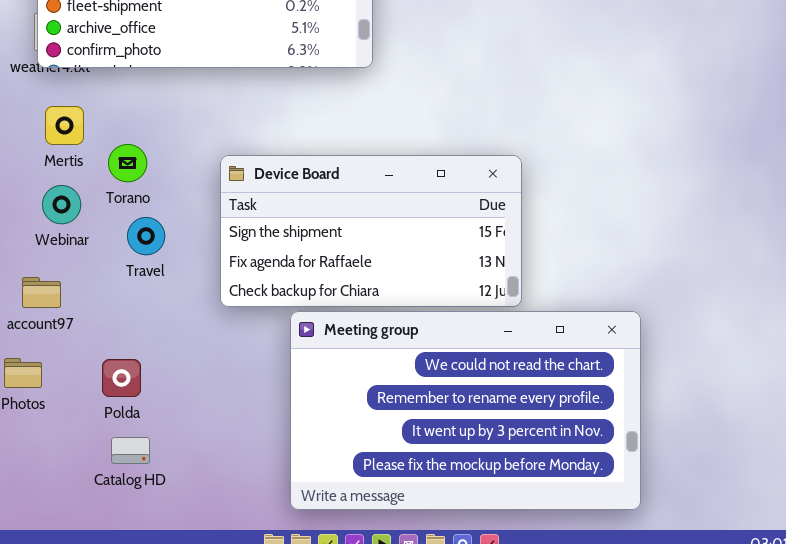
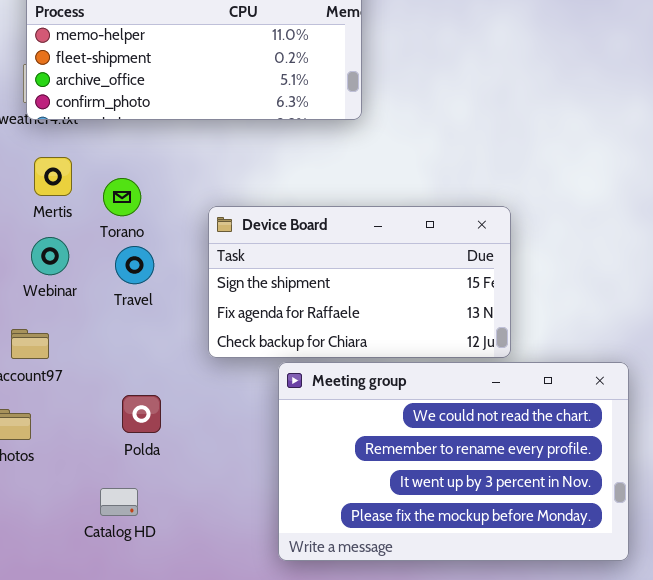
Torano: [108,144,147,182] -> [103,178,141,216], moved
Travel: [127,217,165,255] -> [115,246,154,284], moved
Polda: [102,359,141,397] -> [122,395,161,433], moved

